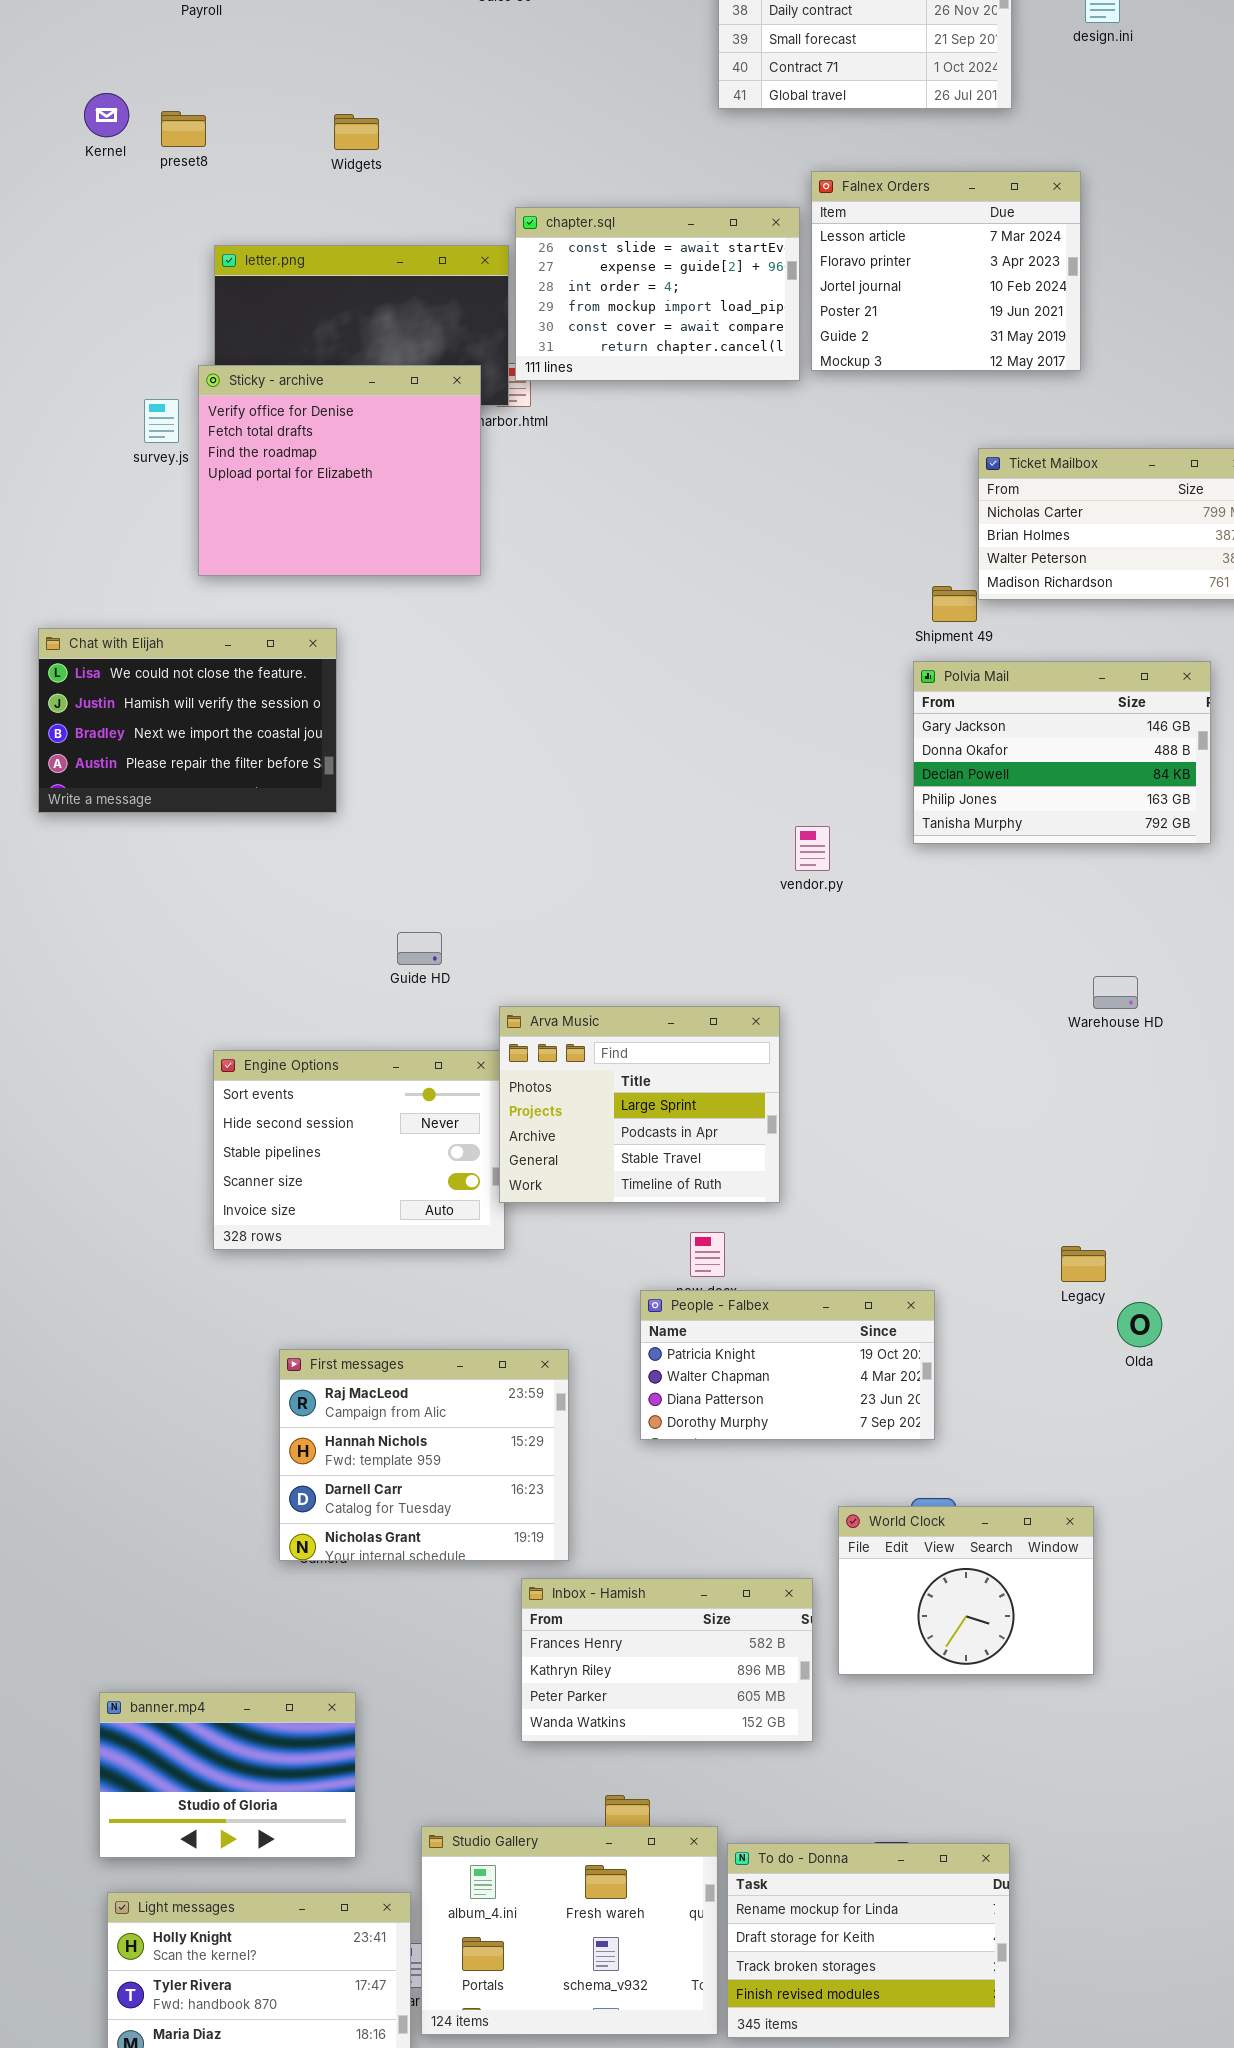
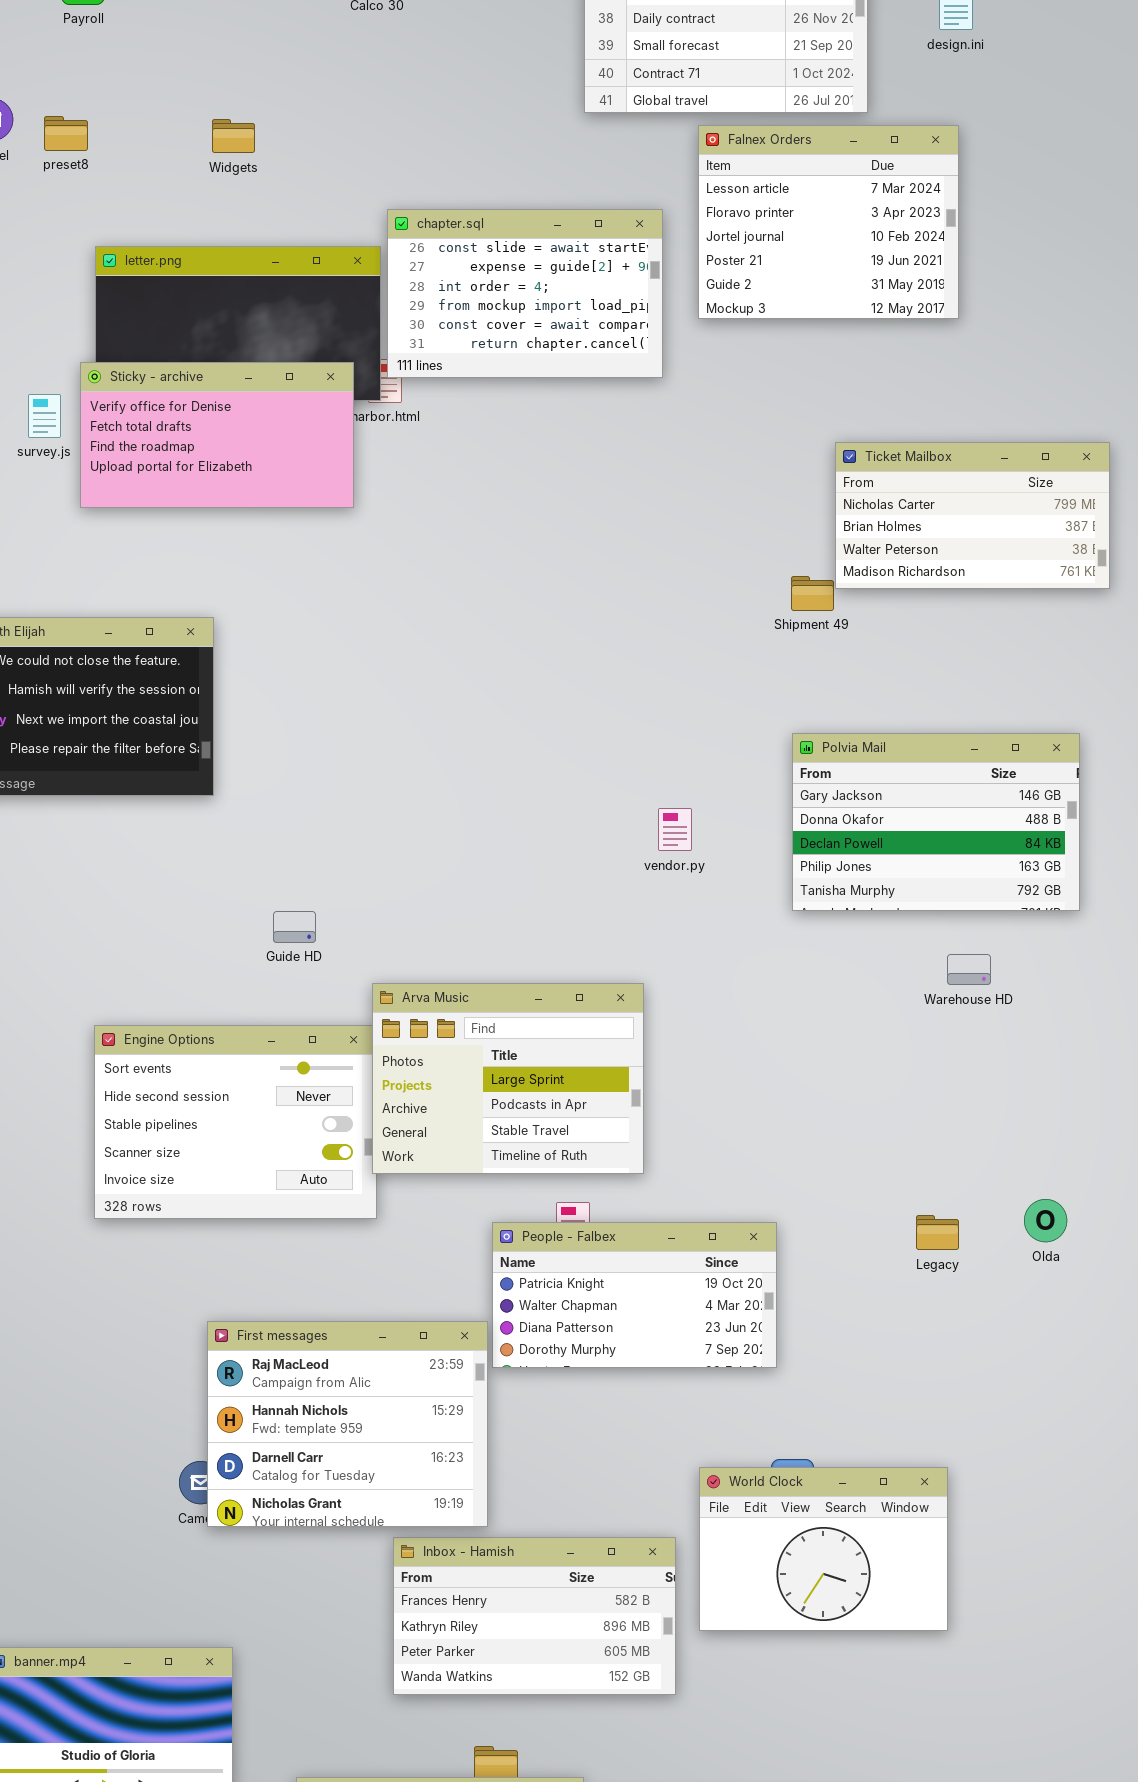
Falnex Orders: [811,171,1081,371] -> [698,125,959,319], moved
Sticky - archive: [198,365,481,576] -> [80,362,354,508], resized
Polvia Mail: [913,661,1211,844] -> [792,733,1080,911], moved
People - Falbex: [640,1290,935,1440] -> [492,1222,777,1368], moved
Olda: [1117,1302,1162,1347] -> [1024,1199,1067,1242], moved
First messages: [279,1349,569,1561] -> [207,1321,488,1527], moved

